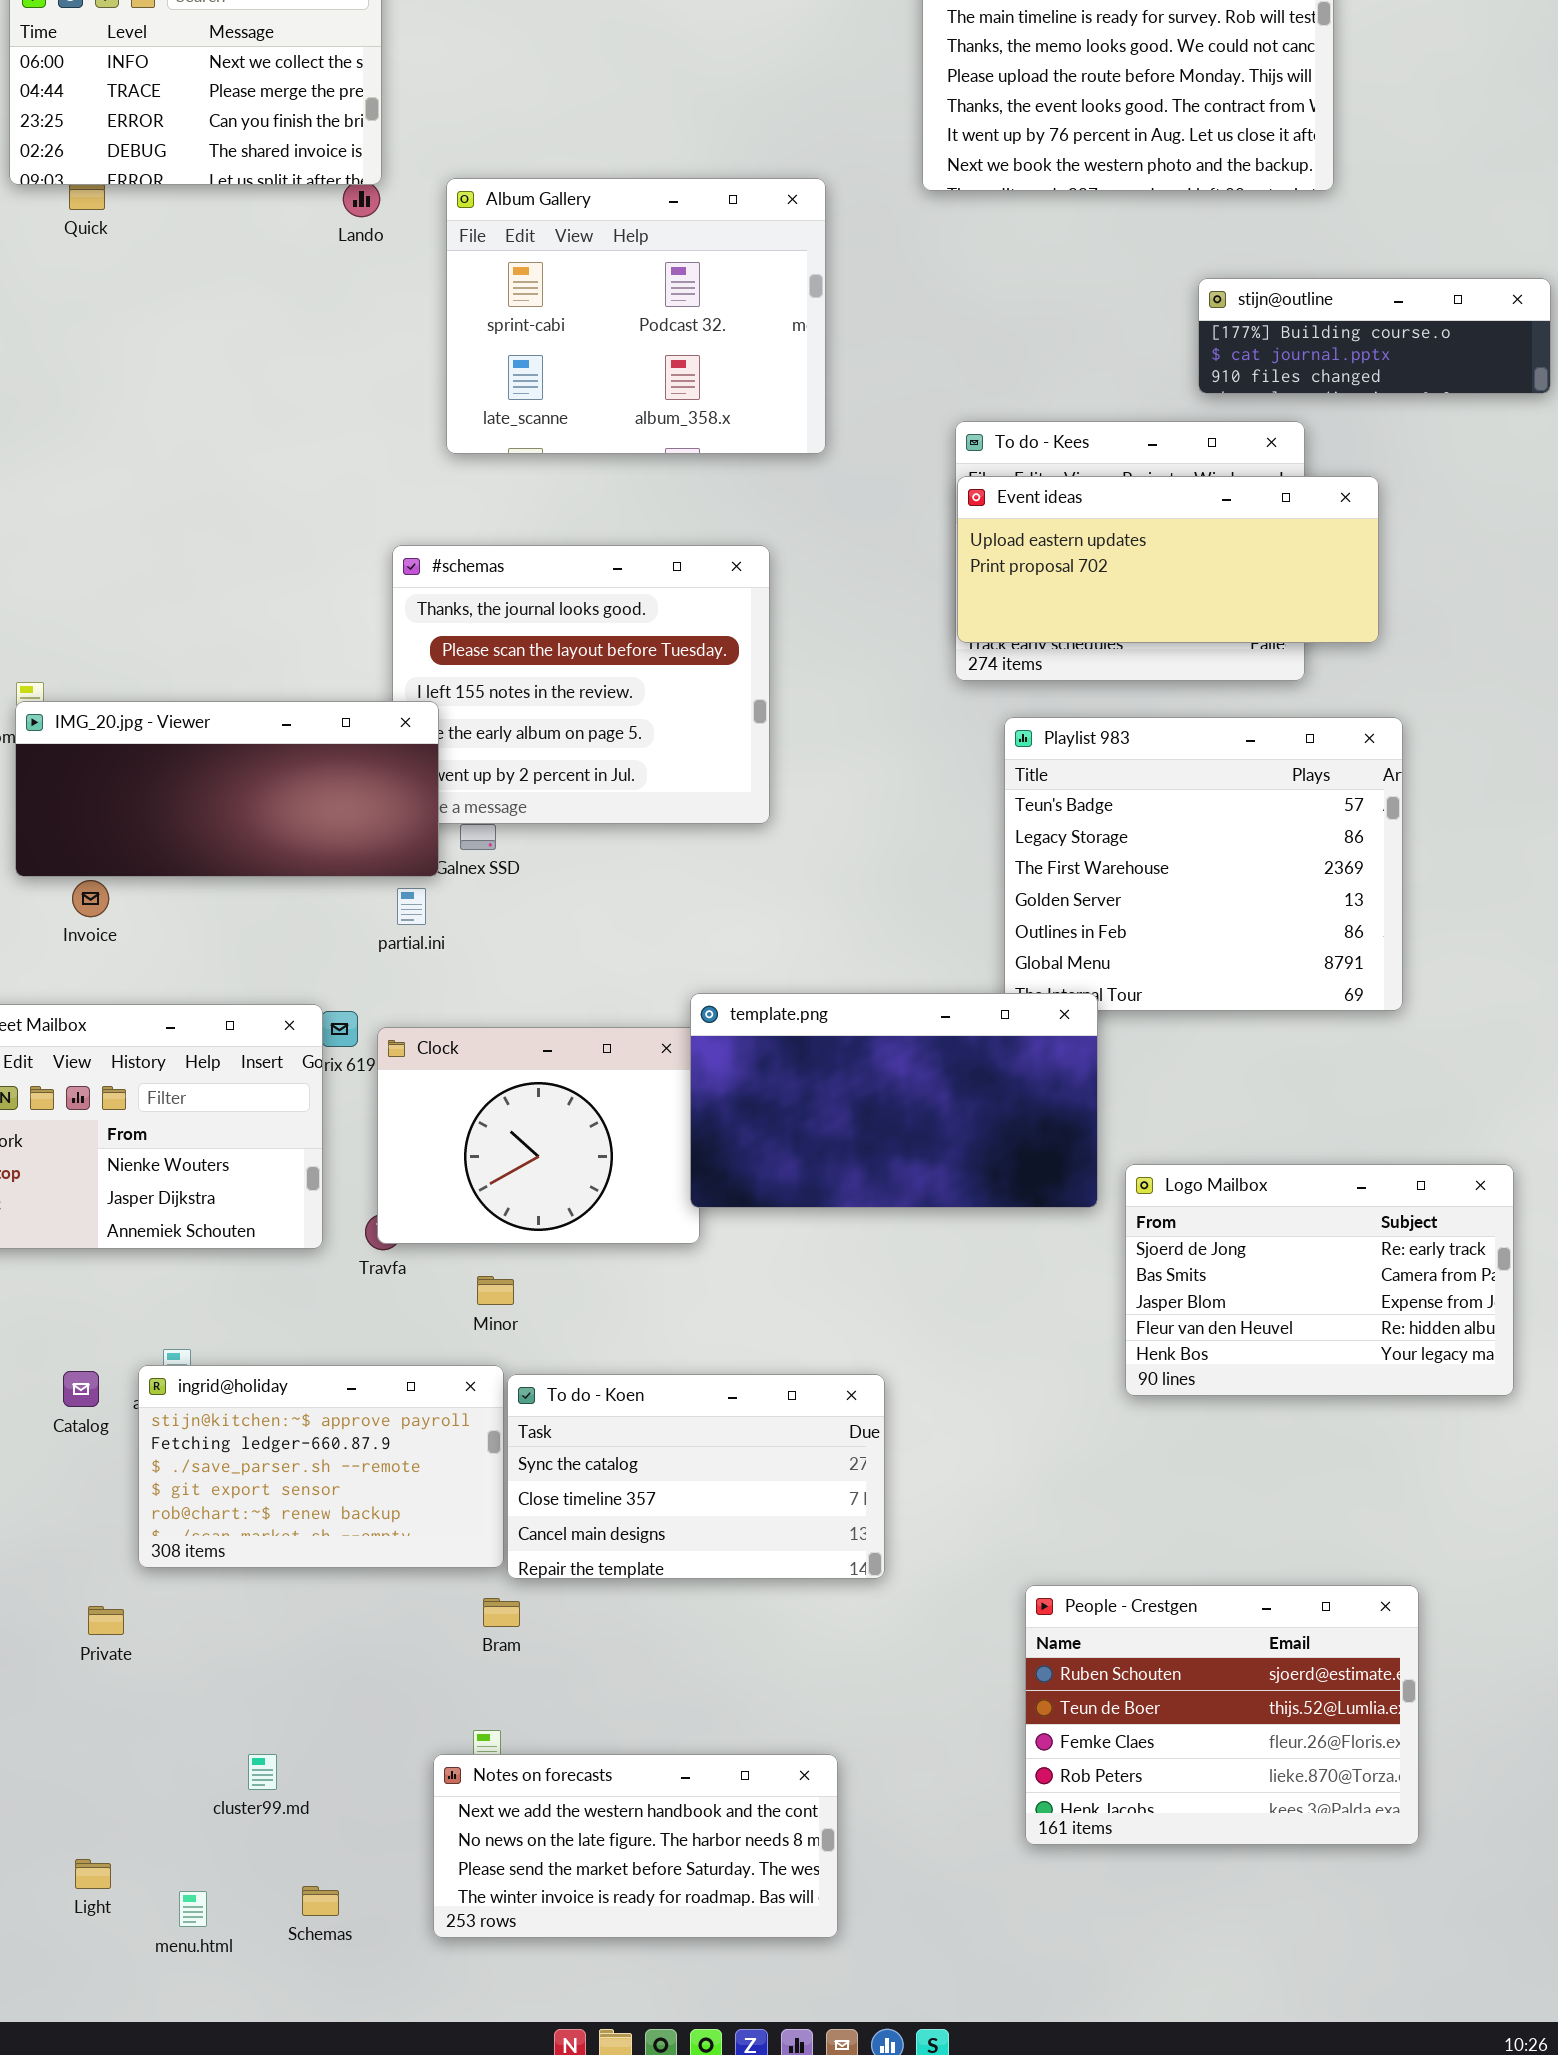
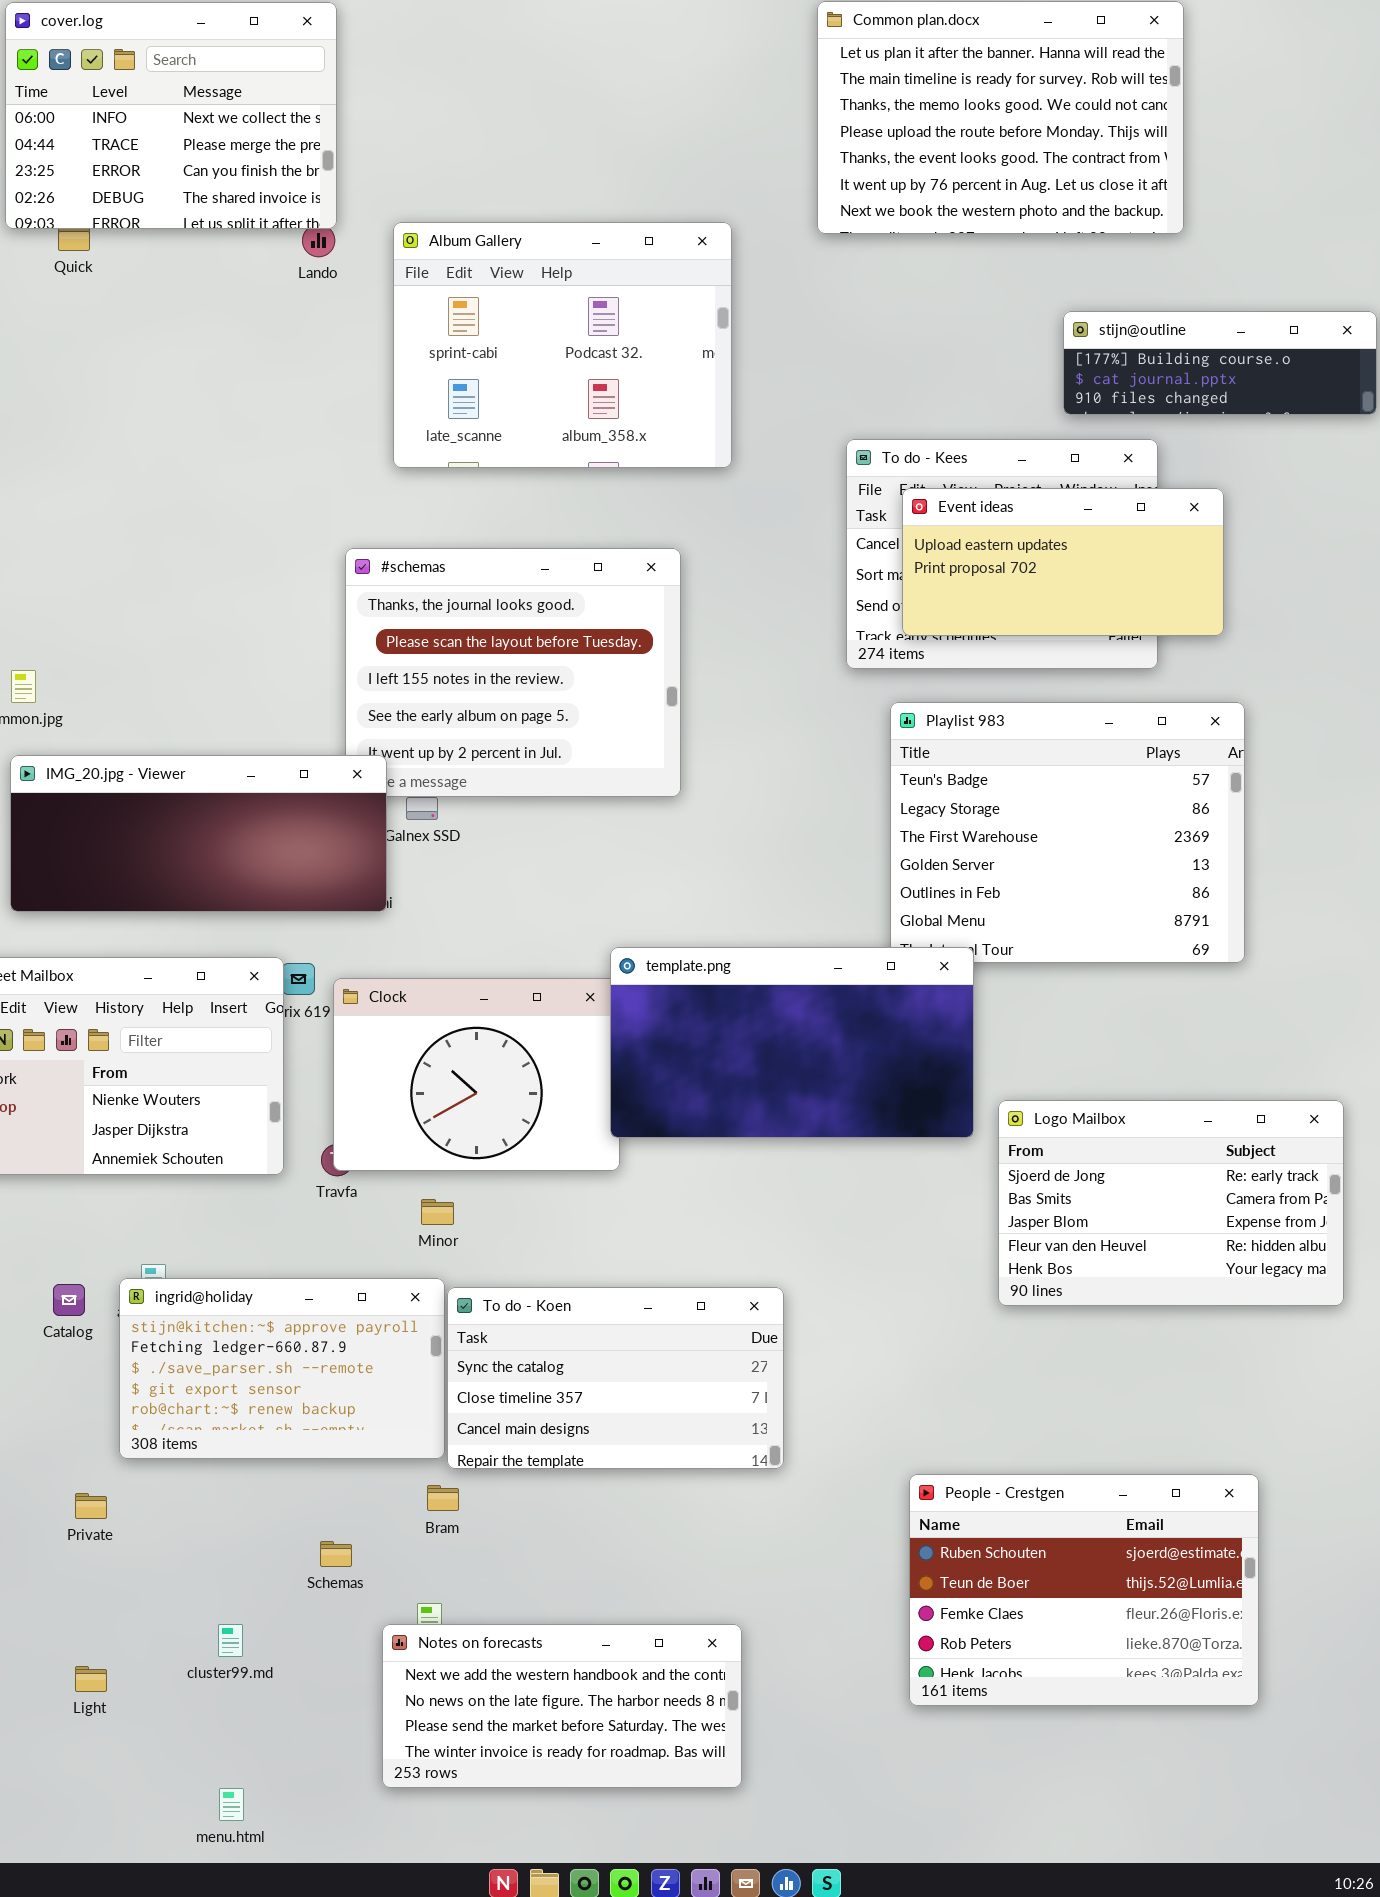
Event ideas: [957,476,1379,643] -> [902,488,1224,636], resized
IMG_20.jpg - Viewer: [15,701,439,877] -> [10,755,387,912], moved
Light: [75,1859,111,1889] -> [75,1666,107,1692], moved
Schemas: [302,1886,339,1916] -> [320,1541,352,1567], moved
menu.html: [179,1891,207,1927] -> [219,1788,244,1821], moved

